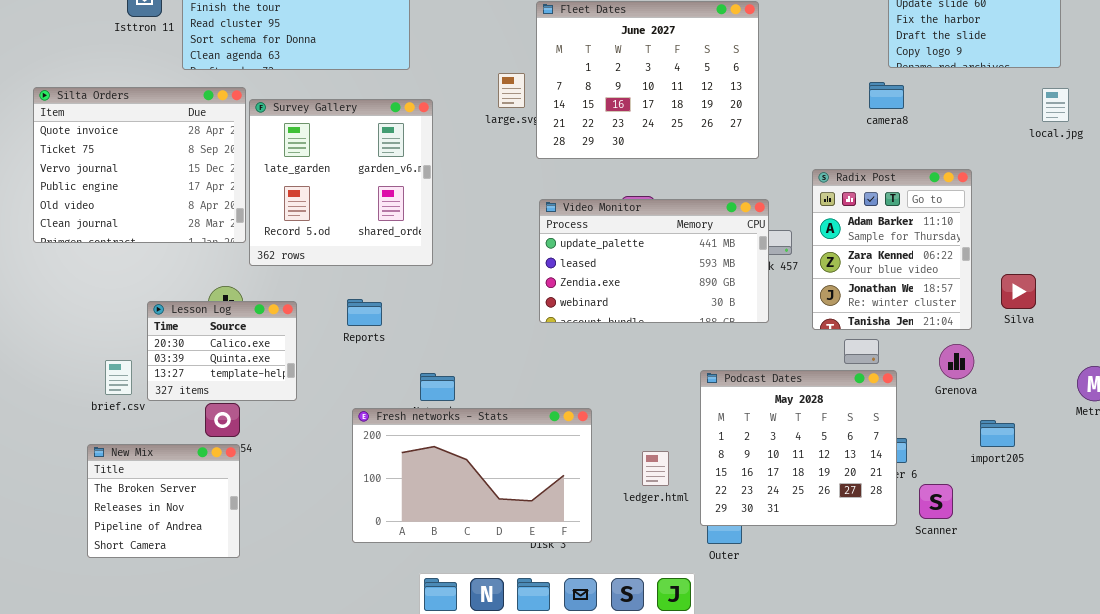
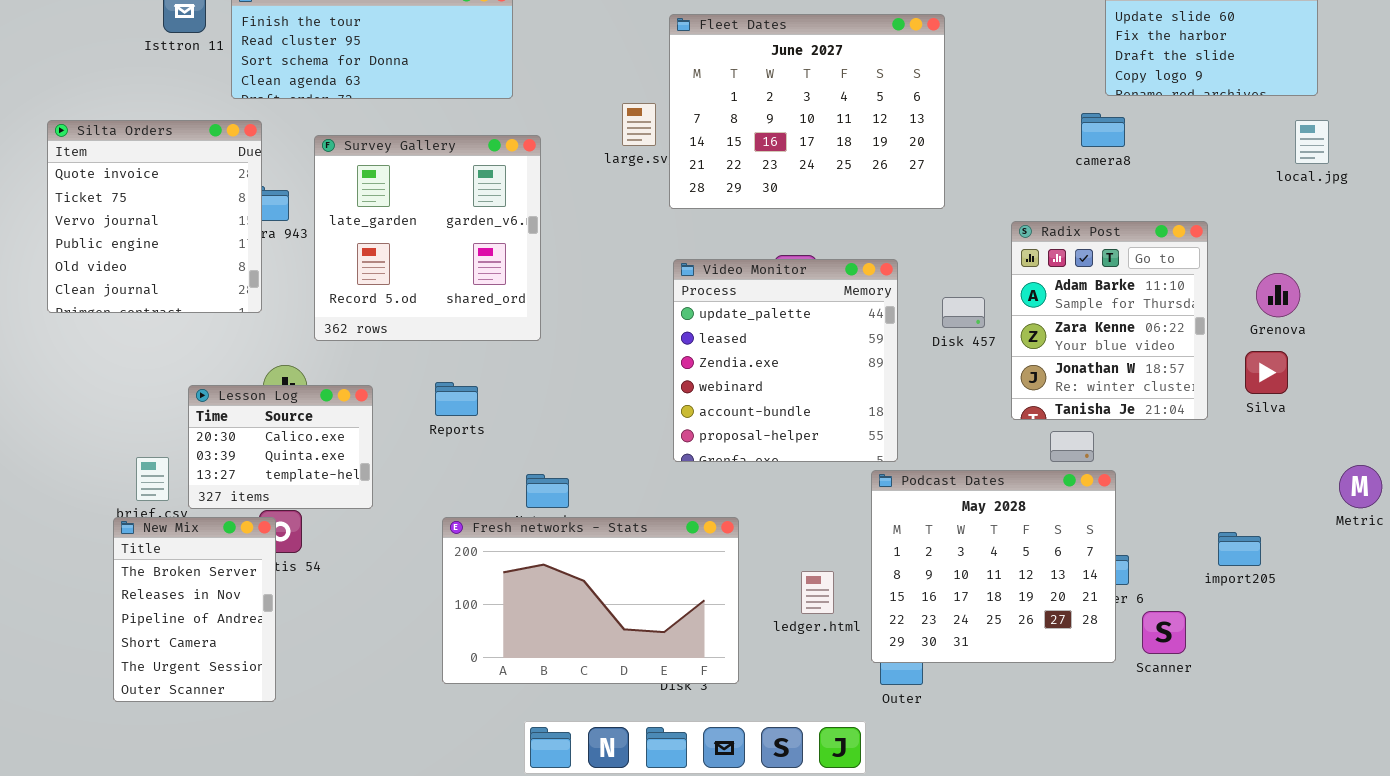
Silta Orders: [33,87,246,243] -> [47,120,262,313], resized
Video Monitor: [539,199,769,323] -> [673,259,898,462], resized
Grenova: [939,344,974,379] -> [1256,273,1300,317], moved
New Mix: [87,444,240,558] -> [113,517,276,702], resized

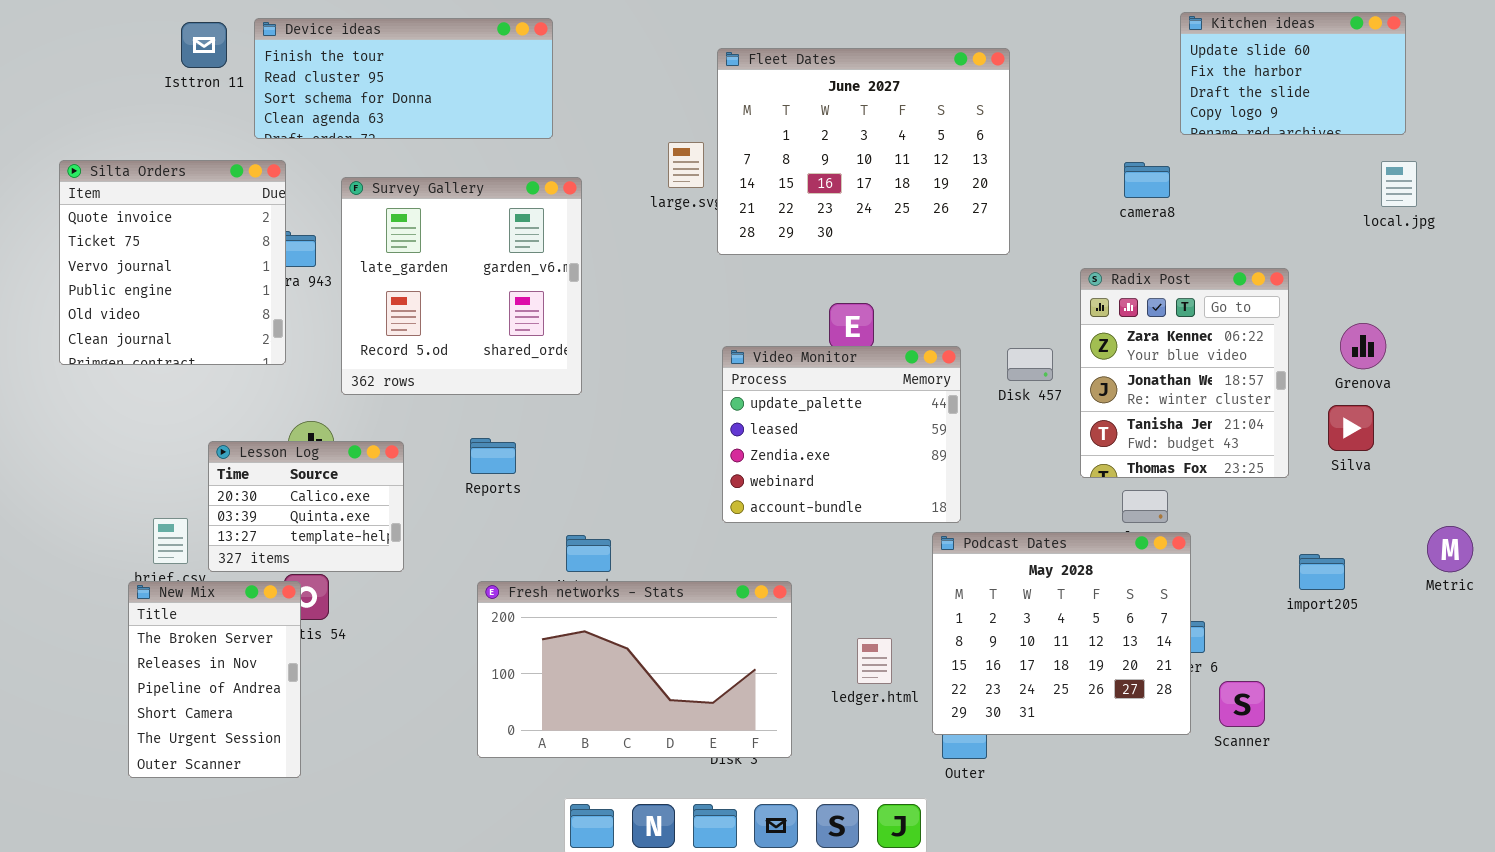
camera8: [1081,113,1125,147] -> [1124,162,1170,198], moved
Radix Post: [1011,221,1208,420] -> [1080,268,1289,478], scrolled down 1 row
Video Monitor: [673,259,898,462] -> [722,346,961,523], resized
import205: [1218,532,1261,566] -> [1299,554,1345,590], moved

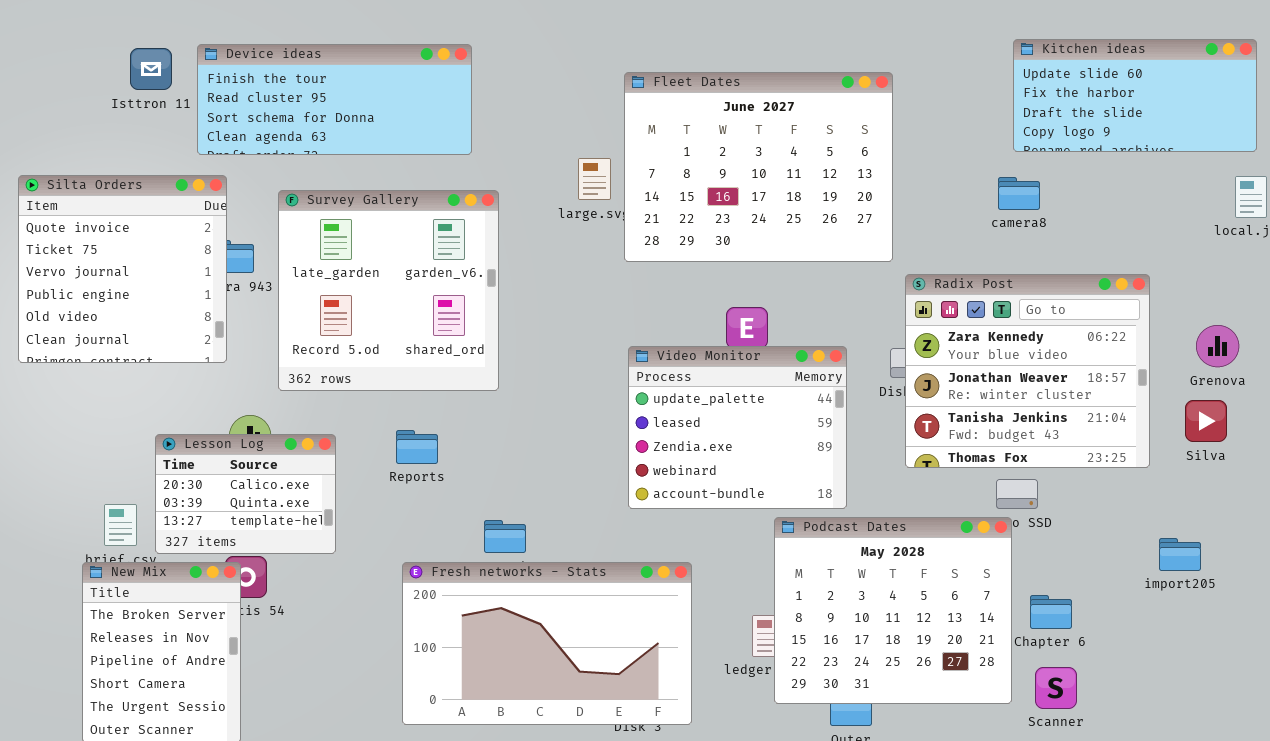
Kitchen ideas: [1180,12,1406,135] -> [1013,39,1257,152], resized
Radix Post: [1080,268,1289,478] -> [905,274,1150,468], resized
Podcast Dates: [932,532,1191,735] -> [774,517,1012,704], moved
Scanner: [1219,681,1265,727] -> [1035,667,1077,709], moved

